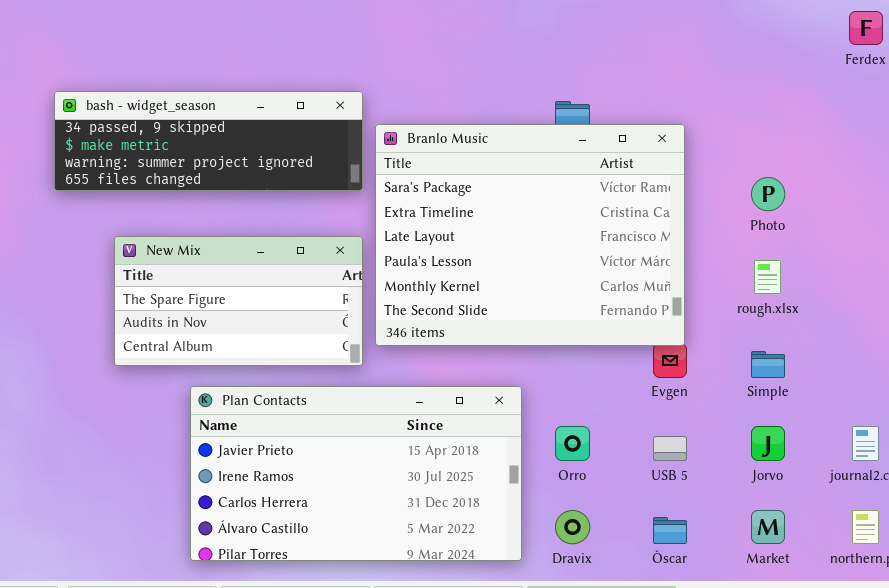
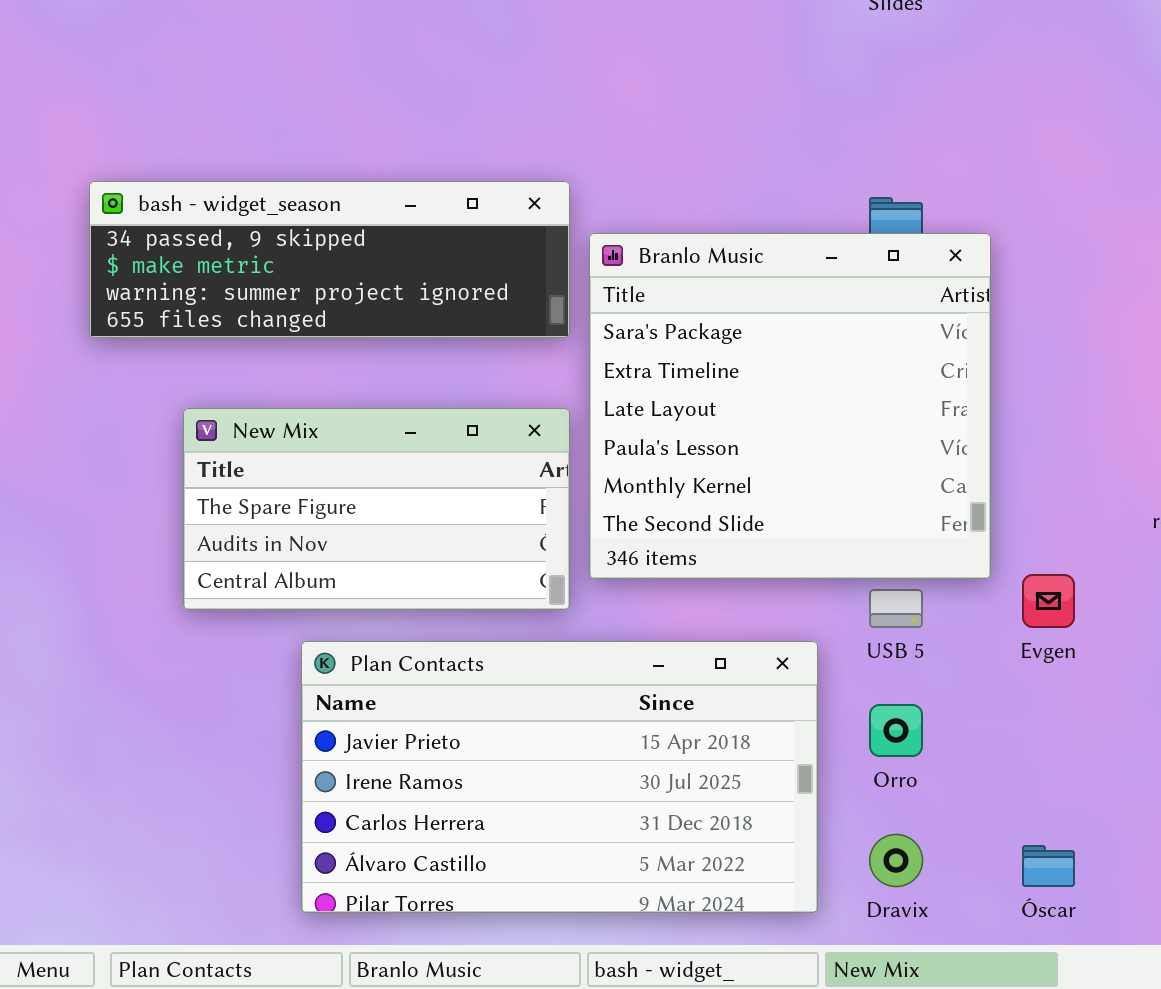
Branlo Music: [375,124,685,346] -> [589,233,991,579], resized
USB 5: [653,436,687,461] -> [869,589,923,628], moved

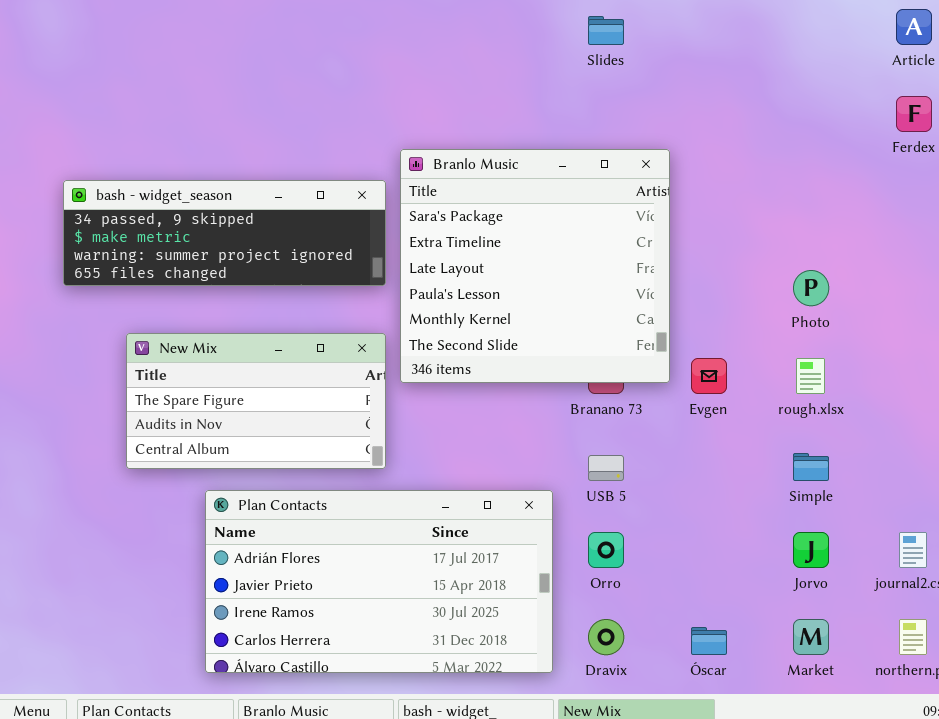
Branlo Music: [589,233,991,579] -> [400,149,670,383], moved
Evgen: [1022,574,1075,628] -> [691,358,727,394], moved
Plan Contacts: [301,641,818,913] -> [205,490,553,673], scrolled up 1 row

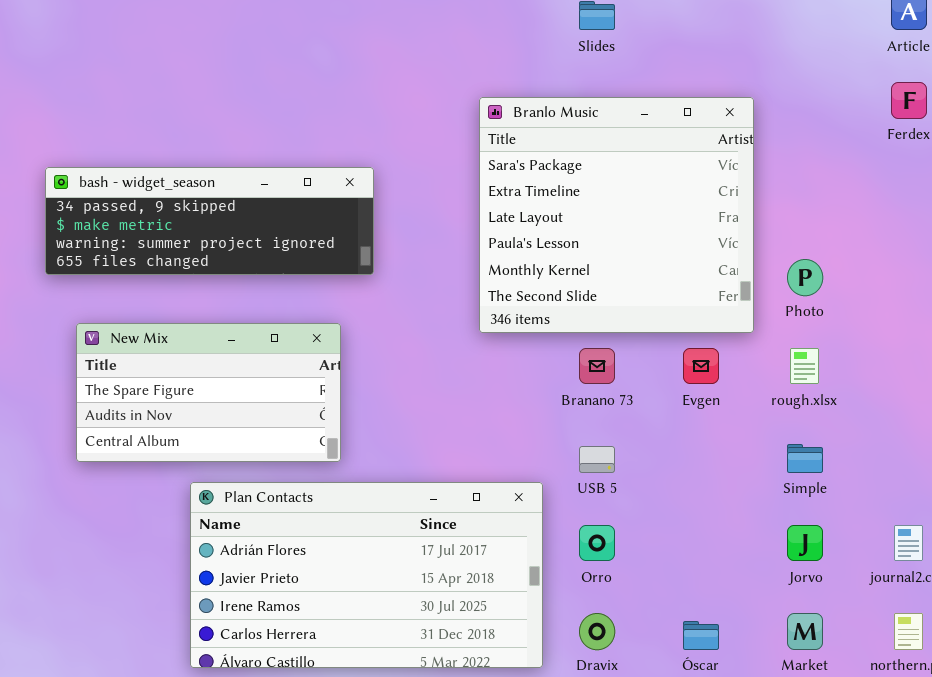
Branlo Music: [400,149,670,383] -> [479,97,754,333], moved
New Mix: [126,333,386,469] -> [76,323,341,462], moved

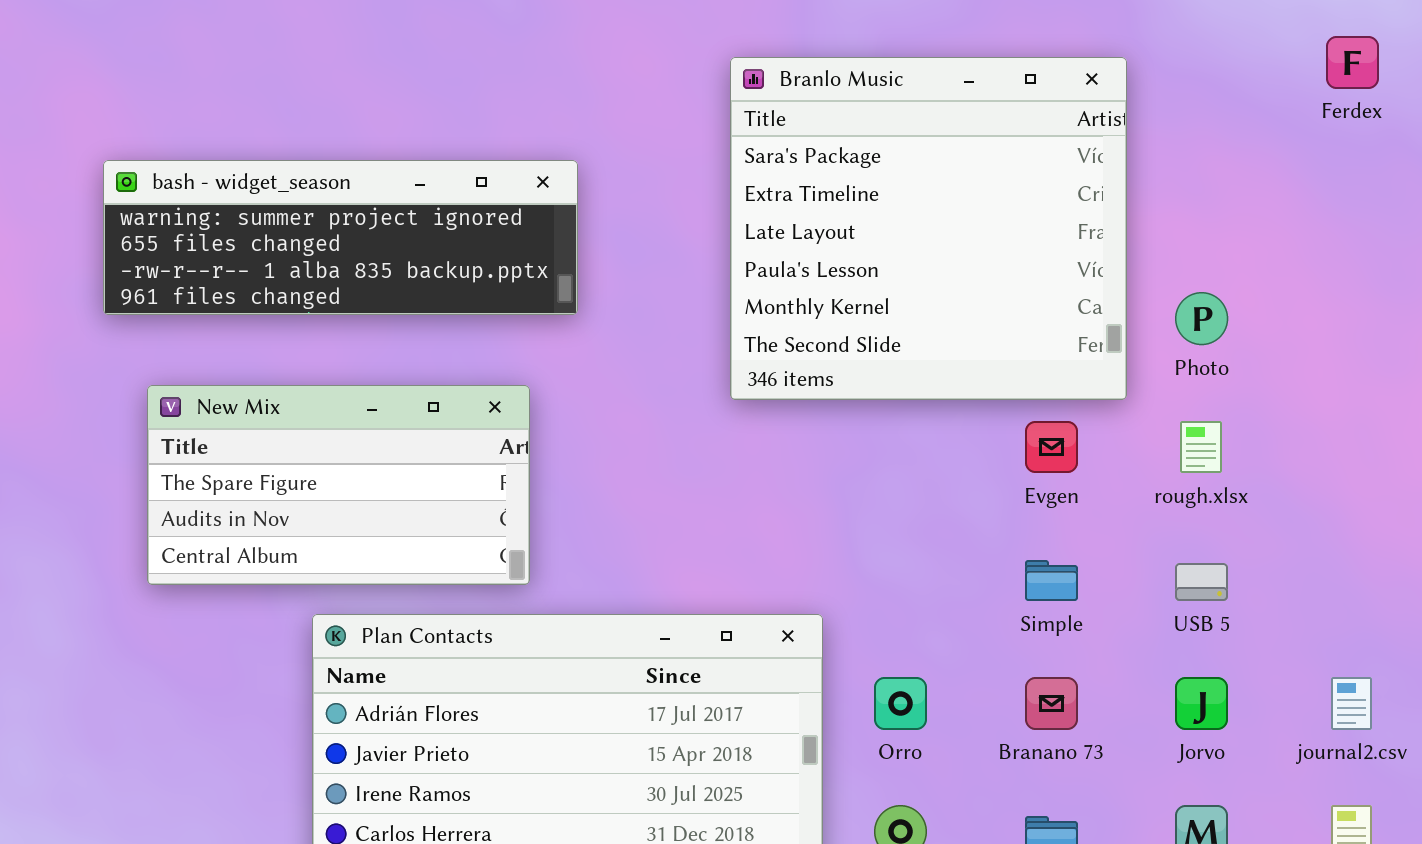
bash - widget_season: [45,167,374,275] -> [103,160,578,315], scrolled down 2 rows
Branano 73: [579,348,615,384] -> [1025,677,1078,730], moved
Simple: [787,444,823,473] -> [1025,560,1078,601], moved
USB 5: [579,446,615,473] -> [1175,563,1228,601], moved

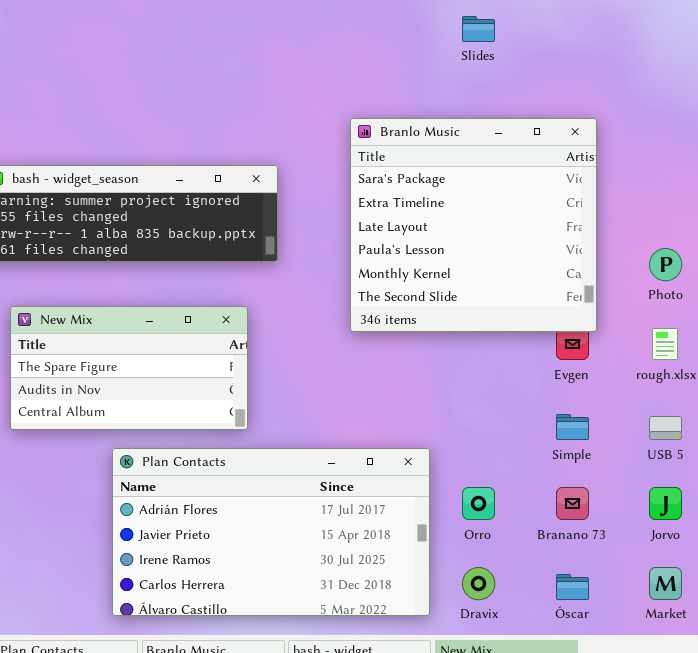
Branlo Music: [730,57,1127,400] -> [350,118,597,332], moved

